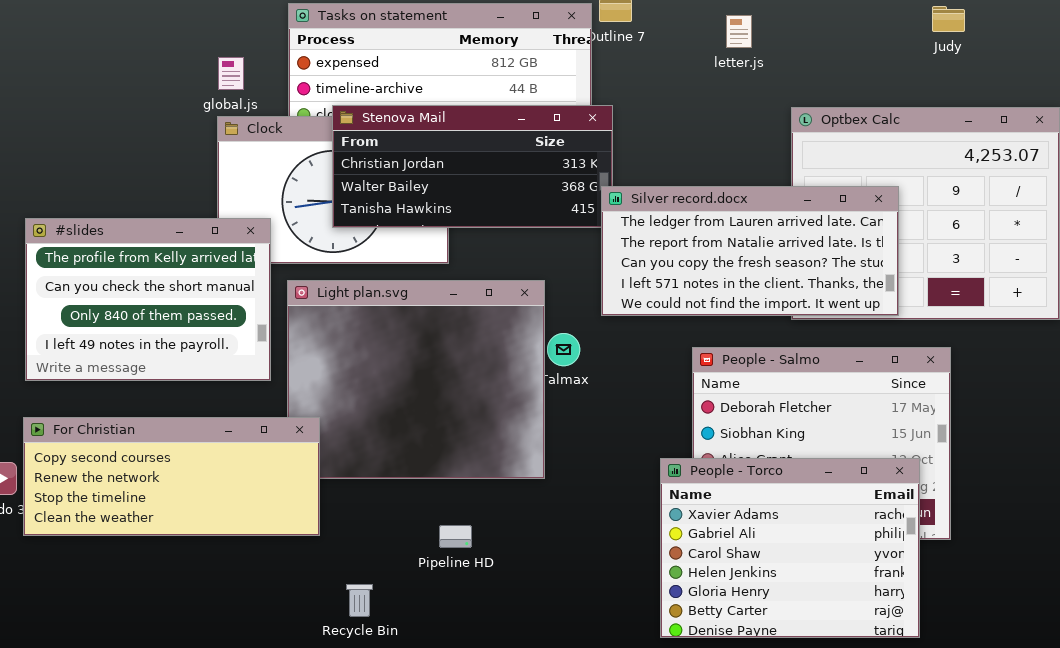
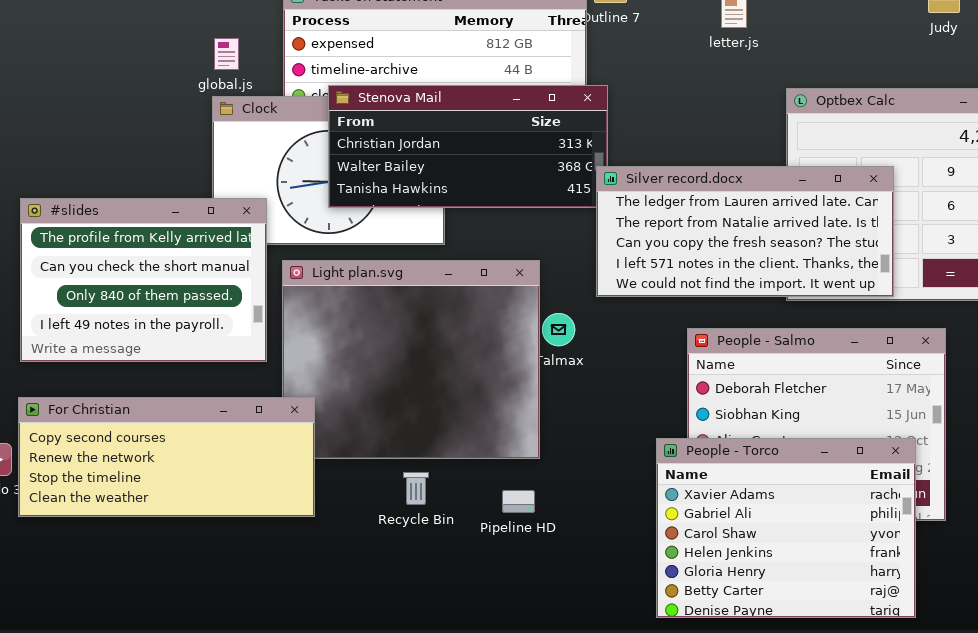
Pipeline HD: [439,525,472,548] -> [502,490,535,513], moved
Recycle Bin: [346,584,373,617] -> [403,472,429,505], moved

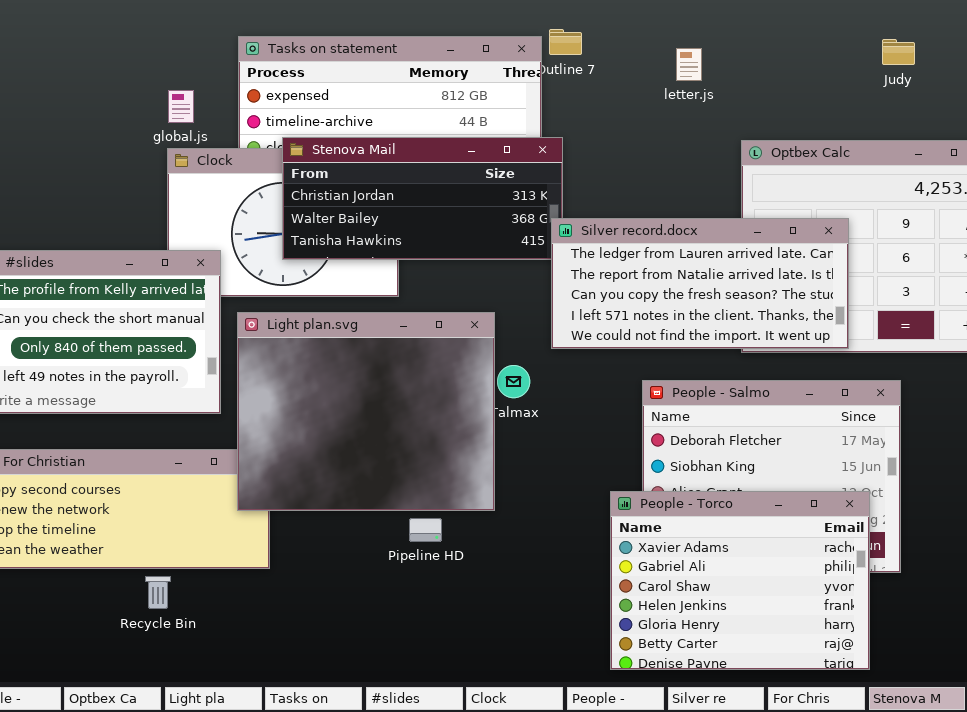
Light plan.svg: [282,260,540,459] -> [237,312,495,511], raised
Recycle Bin: [403,472,429,505] -> [145,576,171,609], moved
Pipeline HD: [502,490,535,513] -> [409,518,442,542], moved

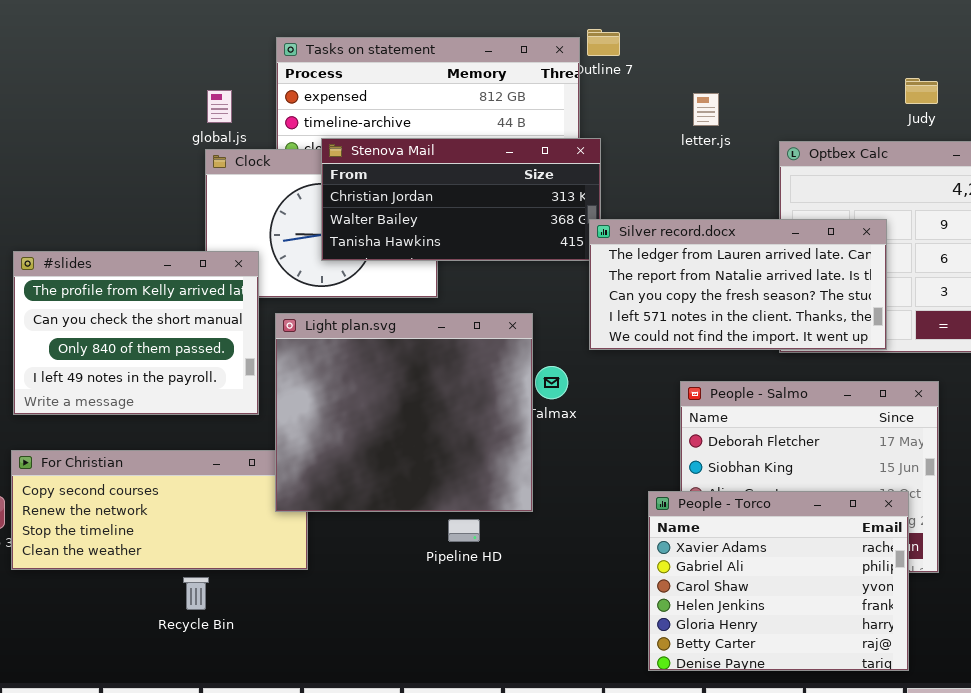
Judy: [882,39,915,65] -> [905,78,938,104], moved
letter.js: [676,48,702,81] -> [693,93,719,126], moved

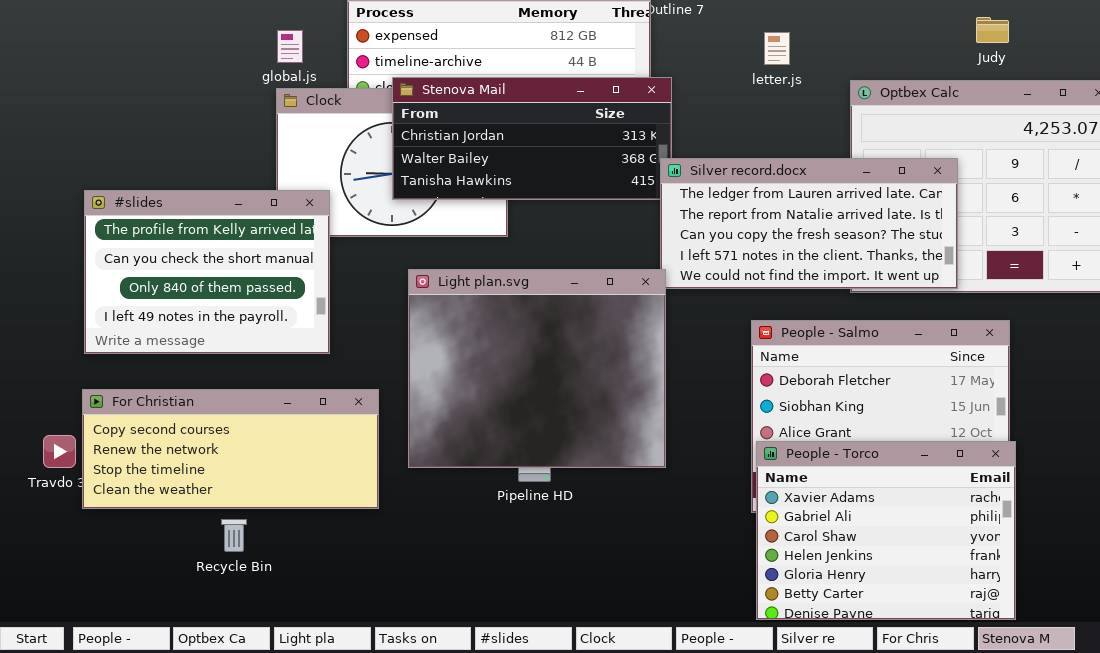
Light plan.svg: [275,313,533,512] -> [408,269,666,468], moved
People - Torco: [648,491,909,671] -> [756,441,1016,620], moved
Recycle Bin: [183,577,209,610] -> [221,519,247,552], moved

